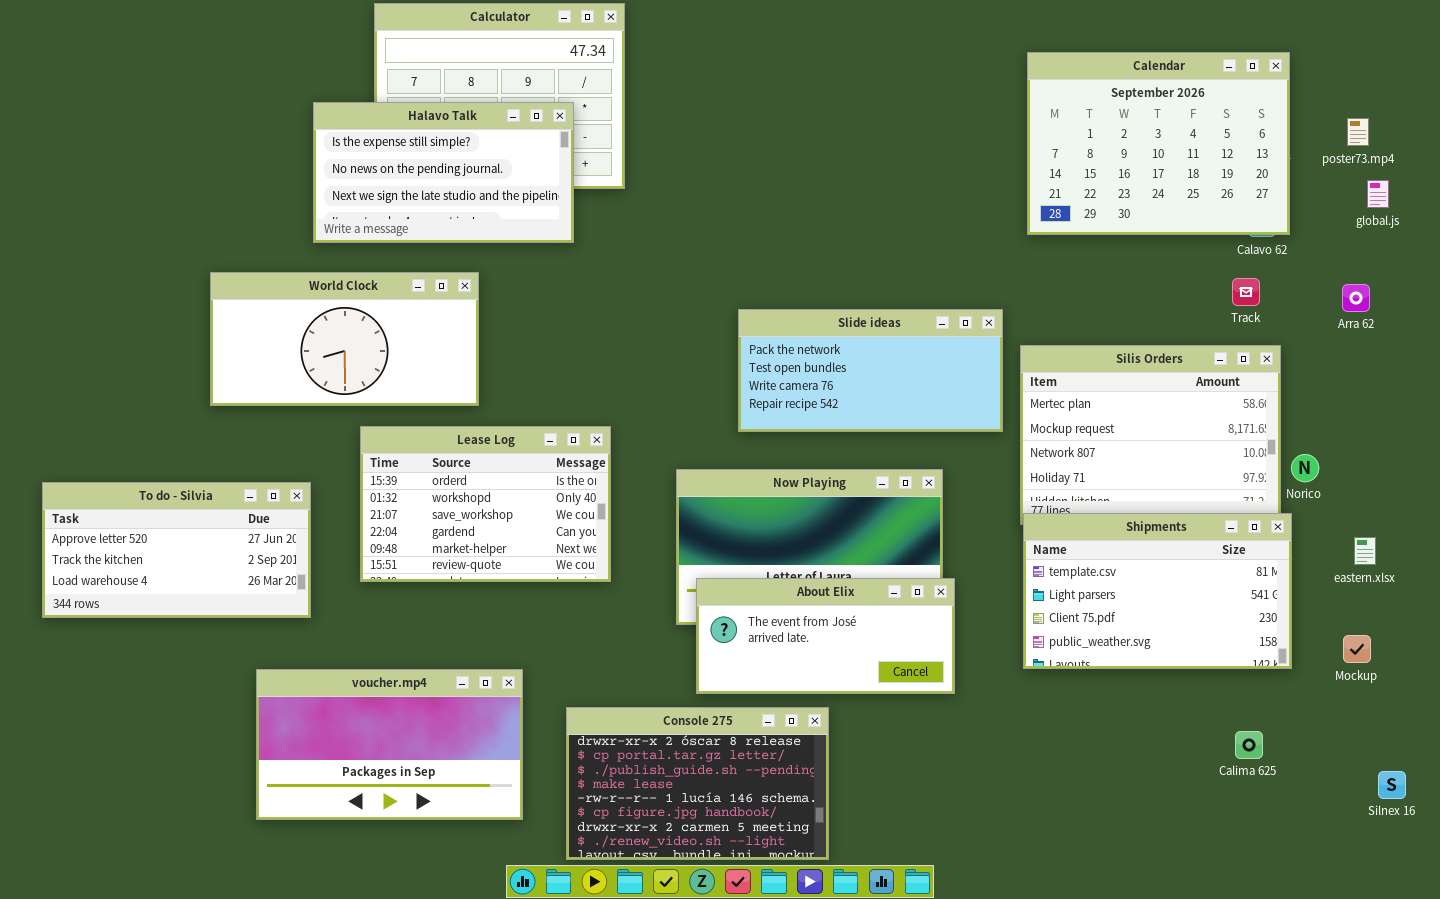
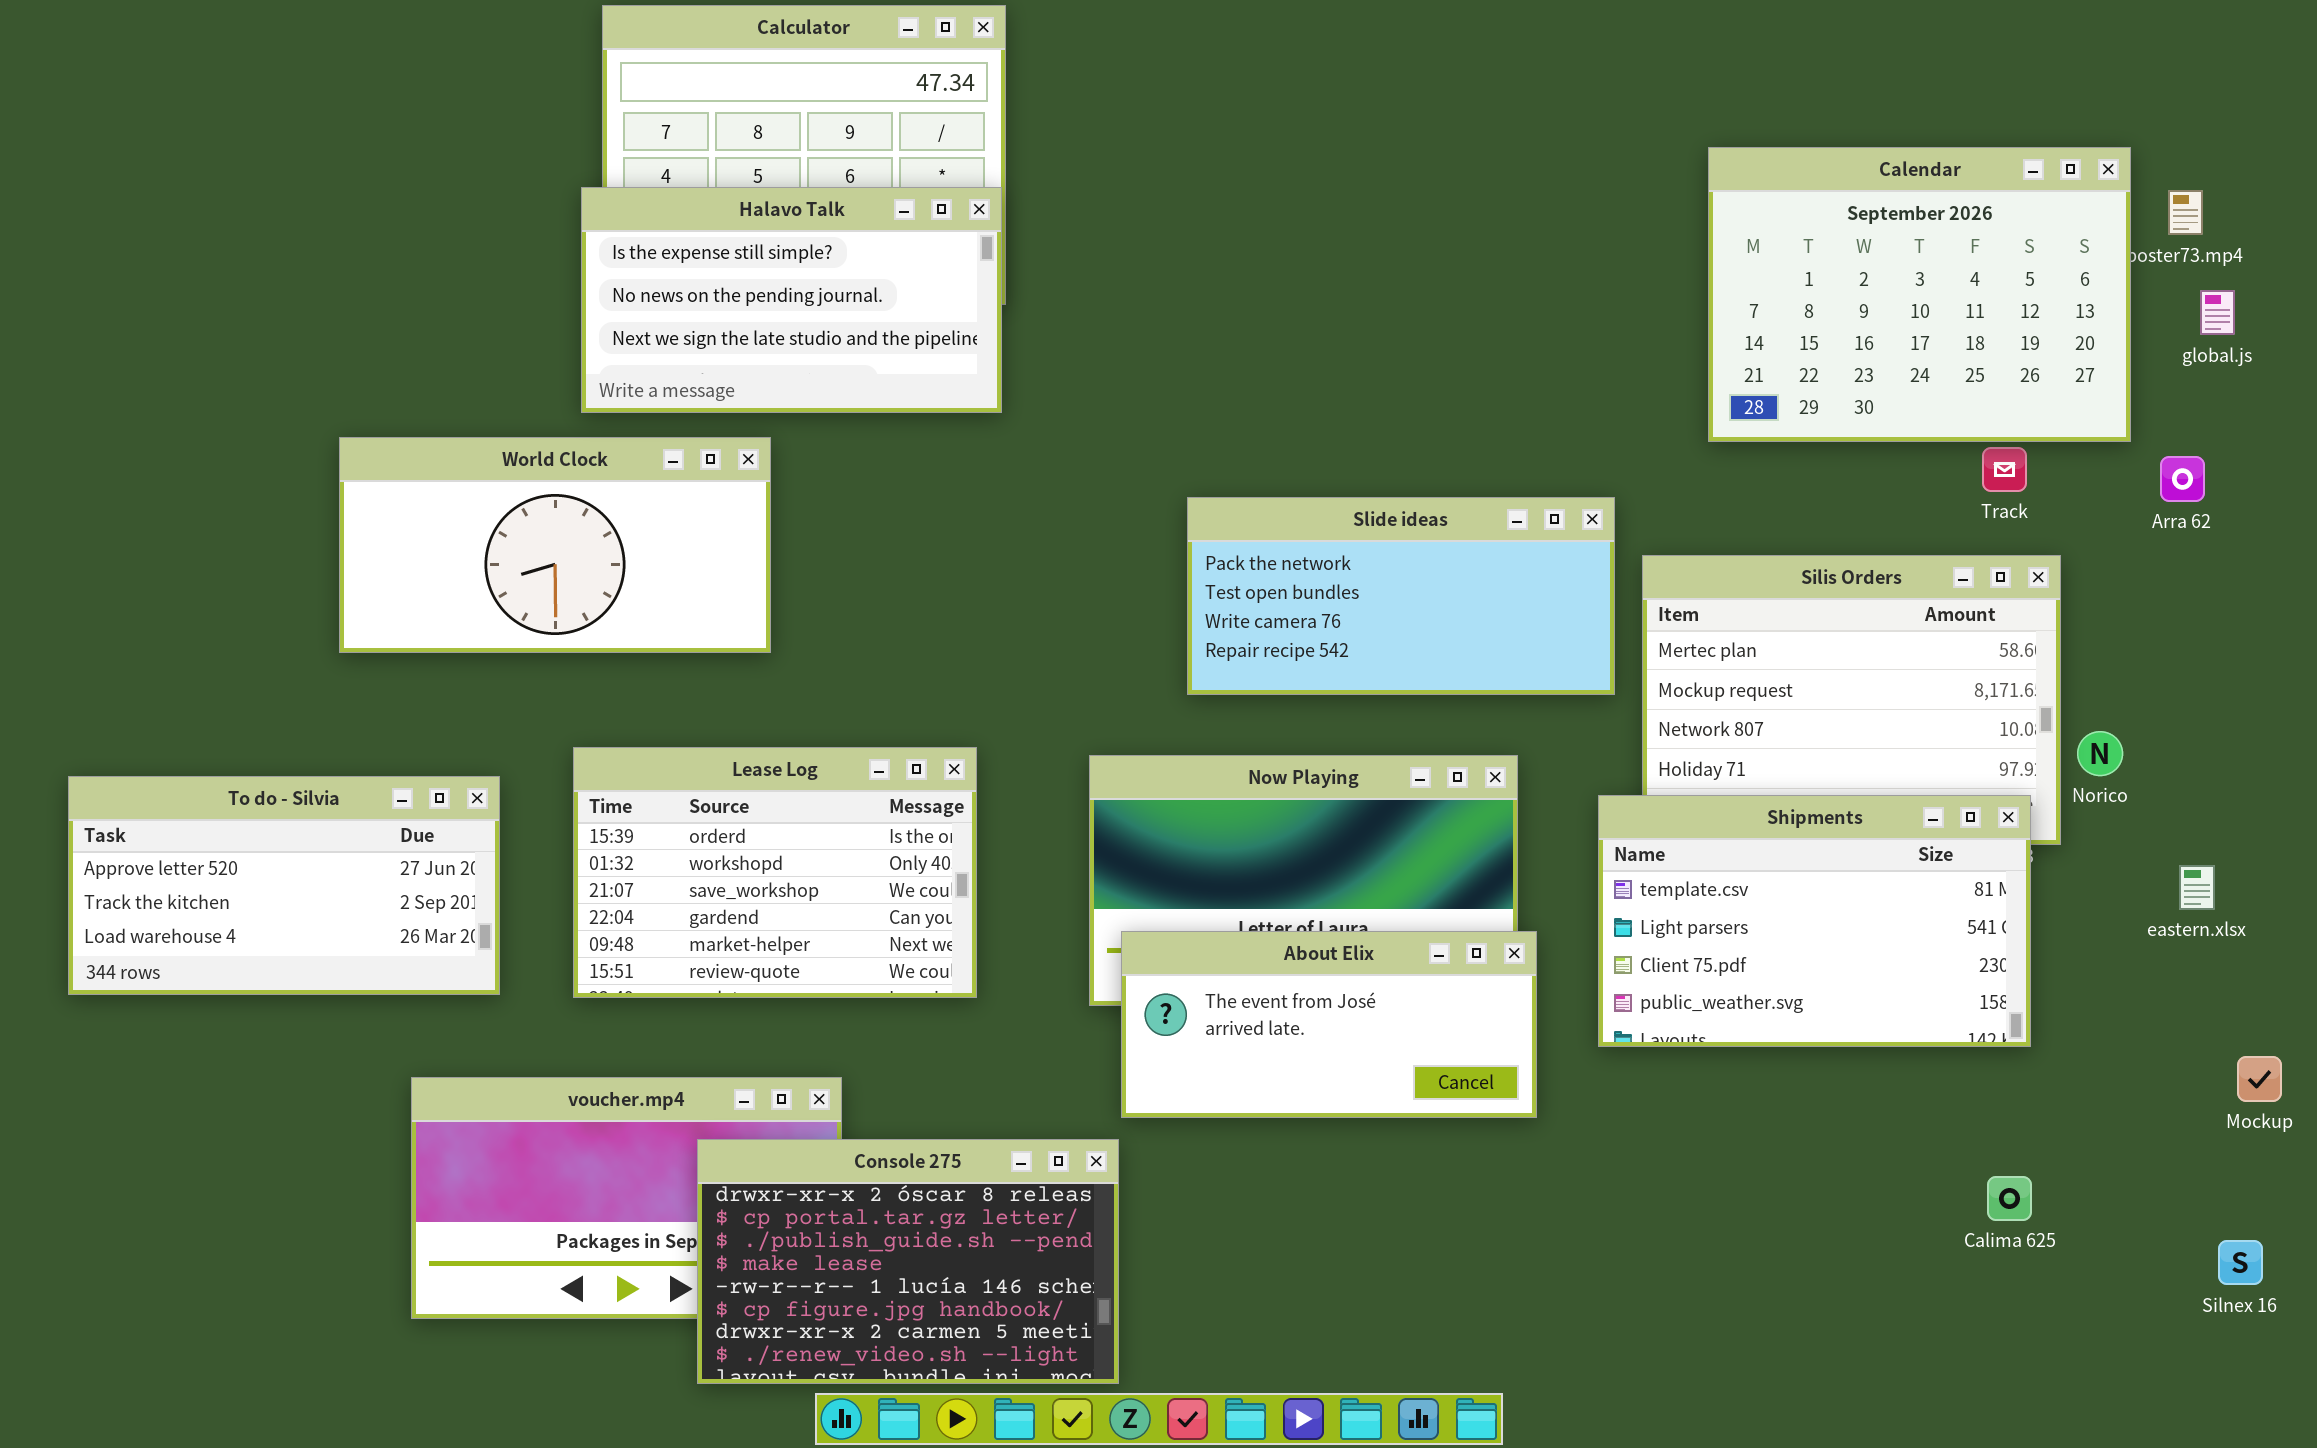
Calendar: [1027,52,1290,235] -> [1708,147,2131,442], moved
Halavo Talk: [313,102,574,243] -> [581,187,1002,413], moved
Lease Log: [360,426,611,582] -> [573,747,977,998], moved
Shipments: [1023,513,1292,669] -> [1598,795,2031,1047], moved
Mockup: [1343,635,1371,663] -> [2237,1056,2282,1102], moved
Console 275: [566,707,829,860] -> [697,1139,1119,1384], moved

